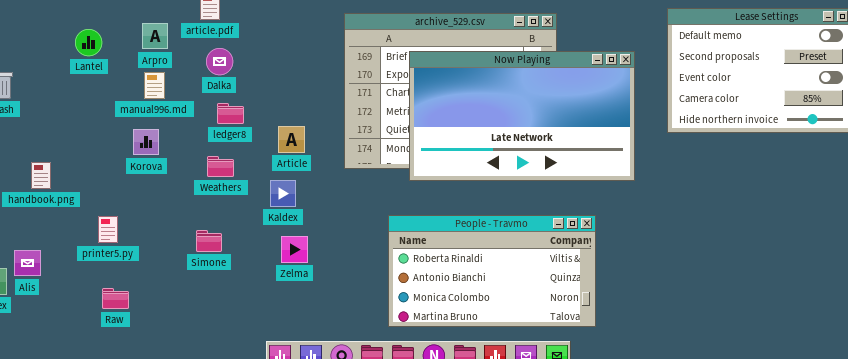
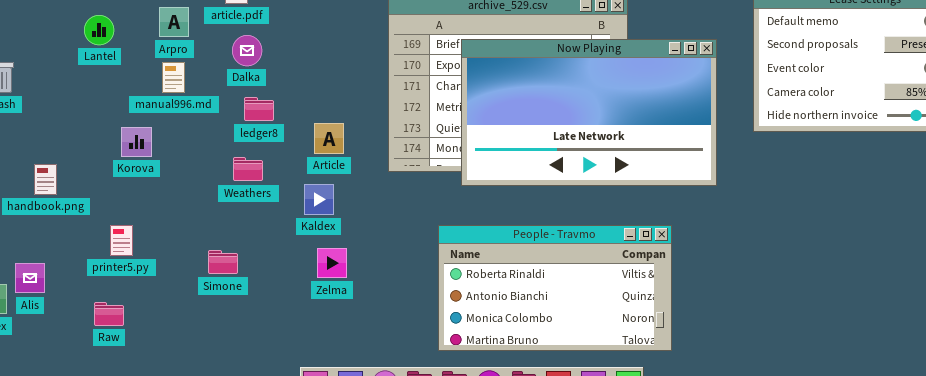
Korova: [133,129,159,155] -> [121,127,152,157], moved
Simone: [196,230,222,252] -> [208,250,238,274], moved
Raw: [102,288,129,309] -> [94,302,124,326], moved

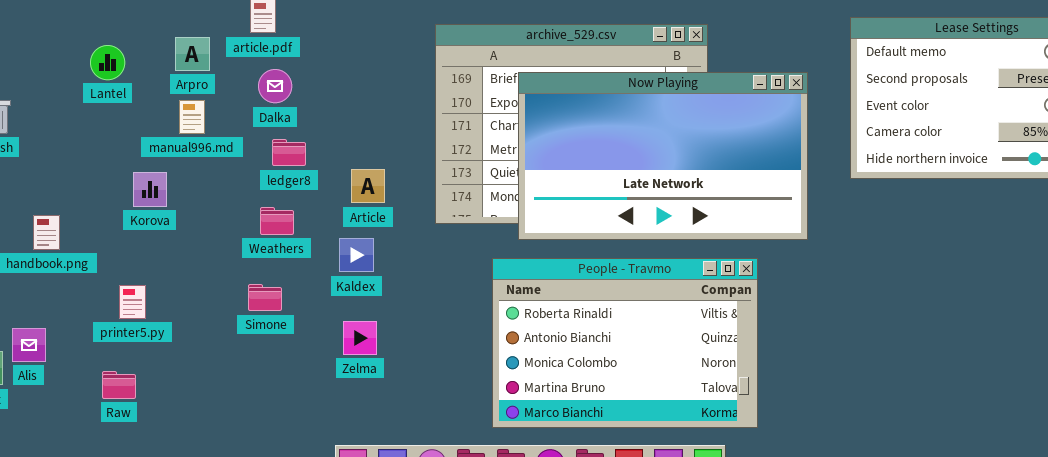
People - Travmo: [438,225,672,351] -> [492,258,758,428], resized
Zelma: [317,248,347,278] -> [343,321,377,355], moved
Simone: [208,250,238,274] -> [248,284,282,311], moved

